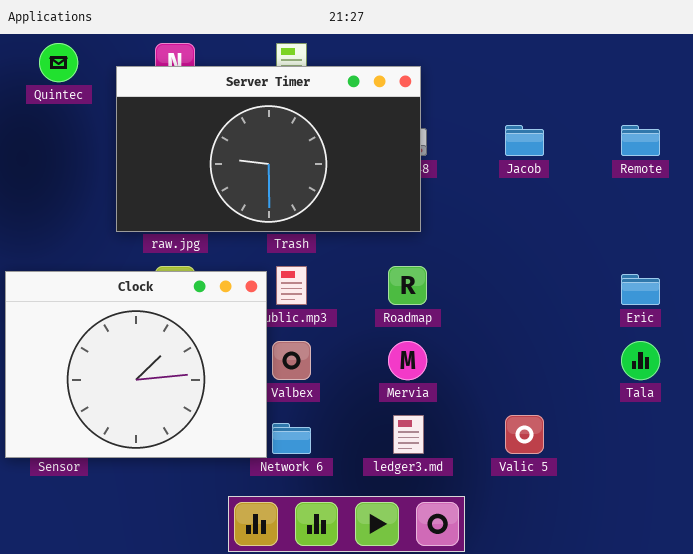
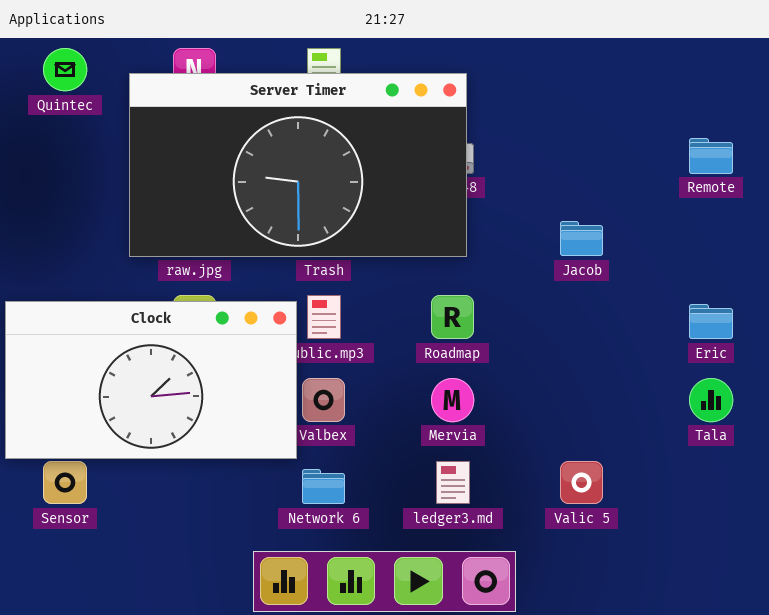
Jacob: [505,125,544,156] -> [560,221,603,256], moved
Clock: [5,271,267,458] -> [5,301,297,459], resized

